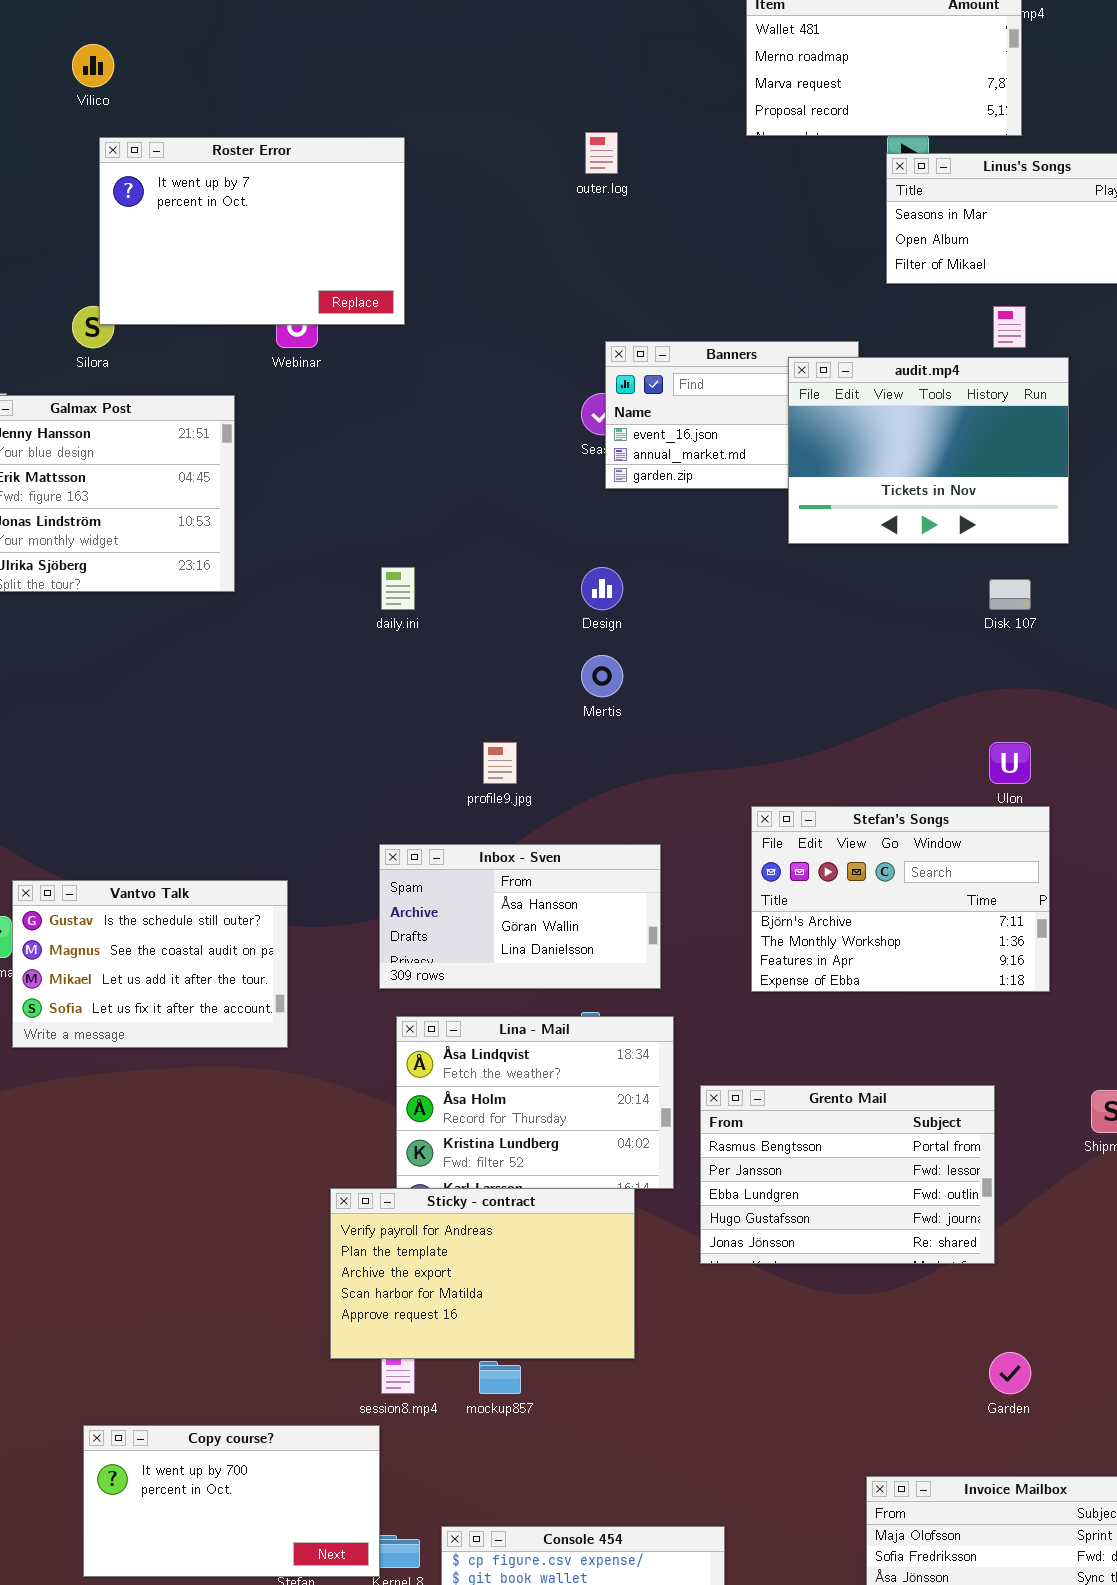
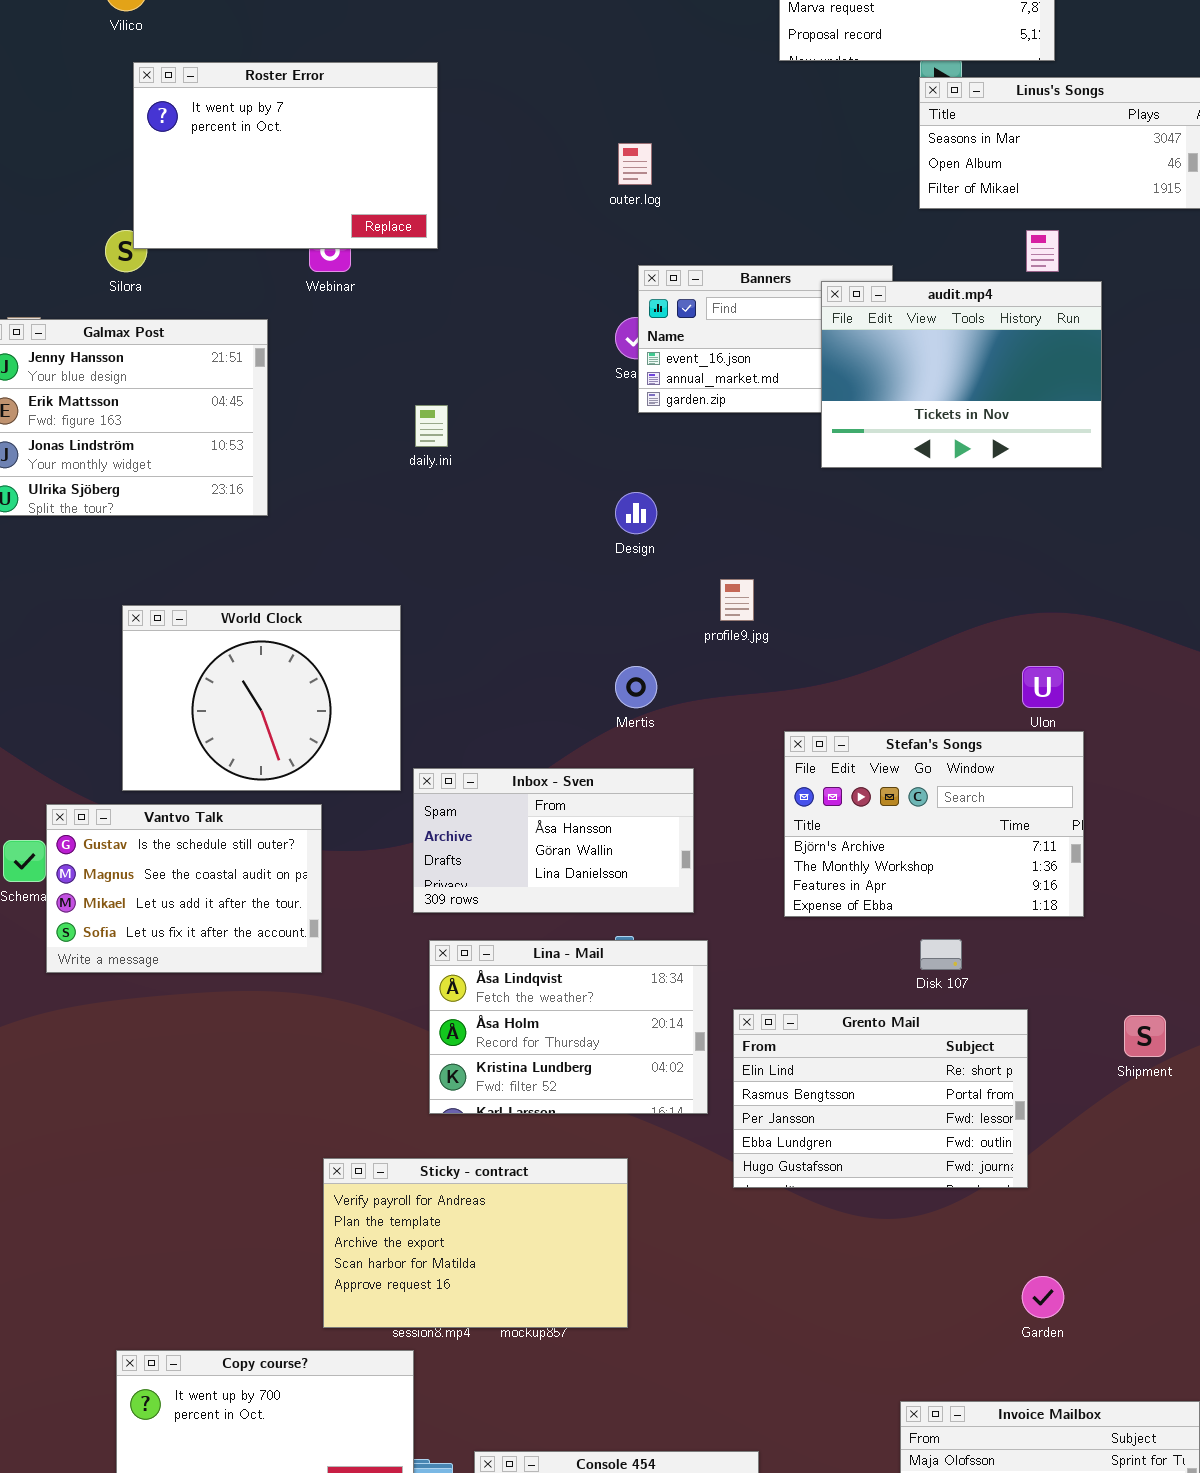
outer.log: [585,132,618,174] -> [618,143,652,185], moved
daily.ini: [381,567,415,610] -> [415,405,448,447], moved
Disk 107: [989,579,1031,610] -> [920,939,962,970], moved
Mertis: [581,655,623,697] -> [615,666,657,708], moved
World Clock: none -> [122,605,401,791], opened
profile9.jpg: [483,742,517,784] -> [720,579,754,621], moved
Grento Mail: [700,1085,995,1264] -> [733,1009,1028,1188], scrolled up 1 row
Sticky - contract: [330,1188,635,1359] -> [323,1158,628,1328], moved

